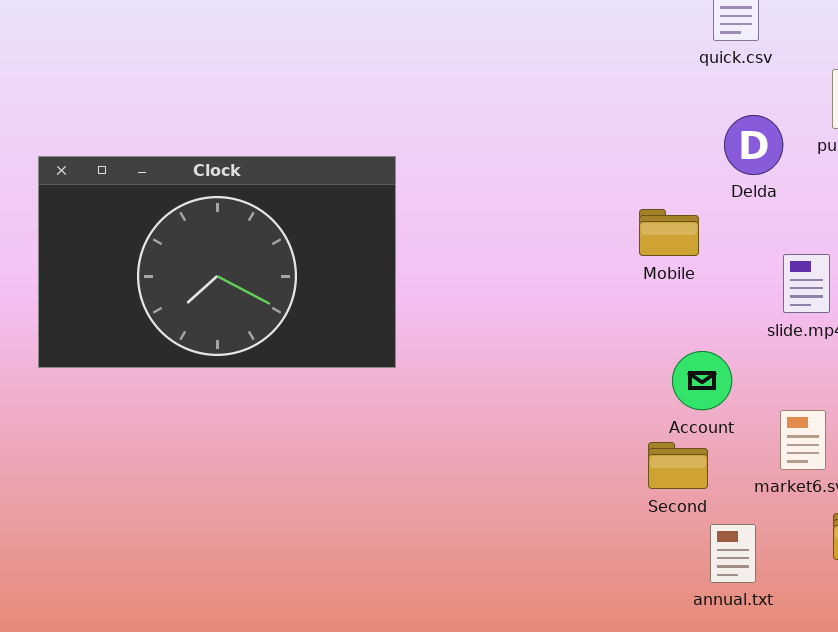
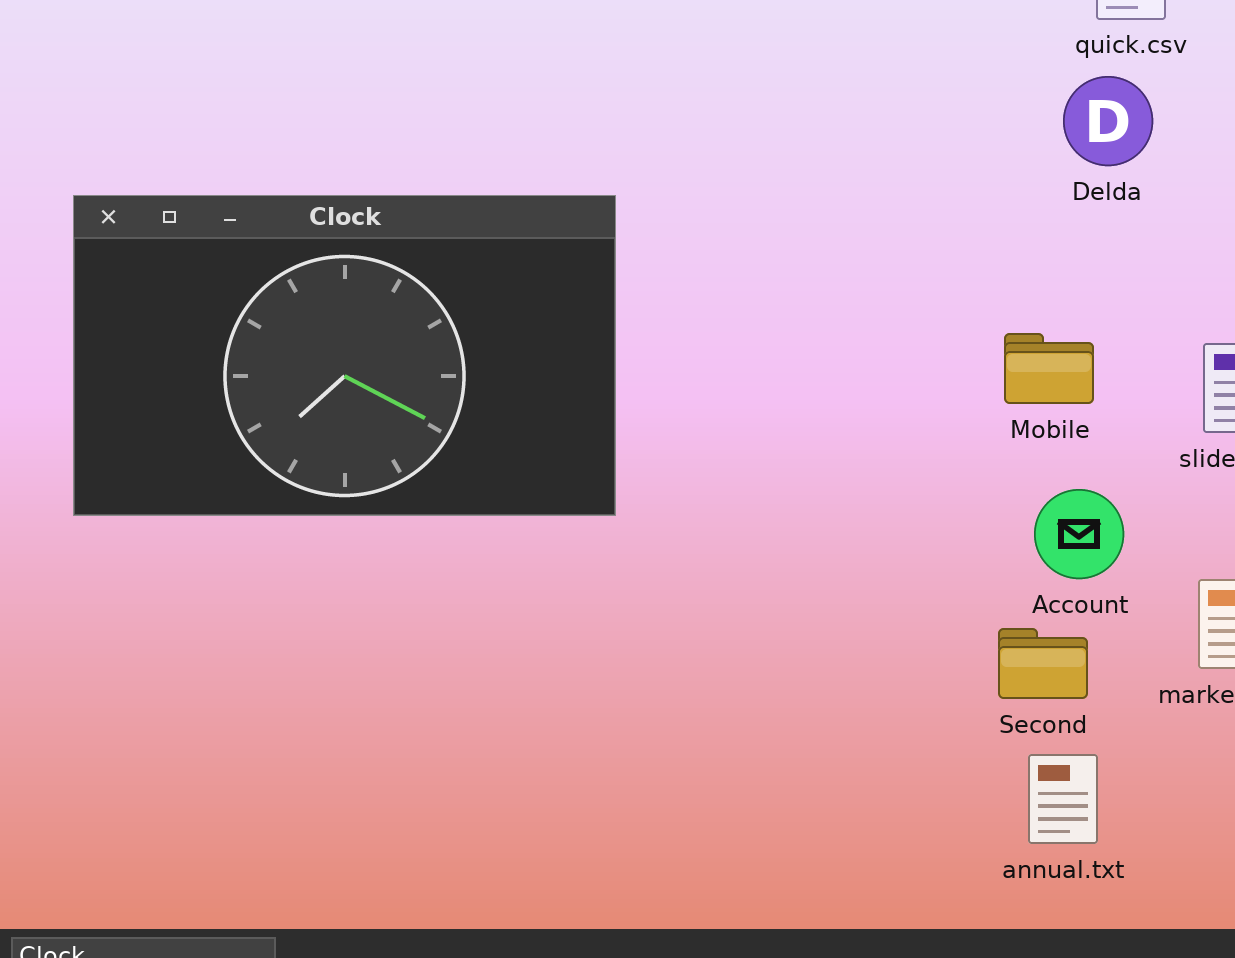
Delda: [724,115,783,175] -> [1063,76,1153,166], moved
Mobile: [639,209,699,256] -> [1004,333,1094,404], moved
annual.txt: [710,524,756,583] -> [1028,754,1098,844], moved

